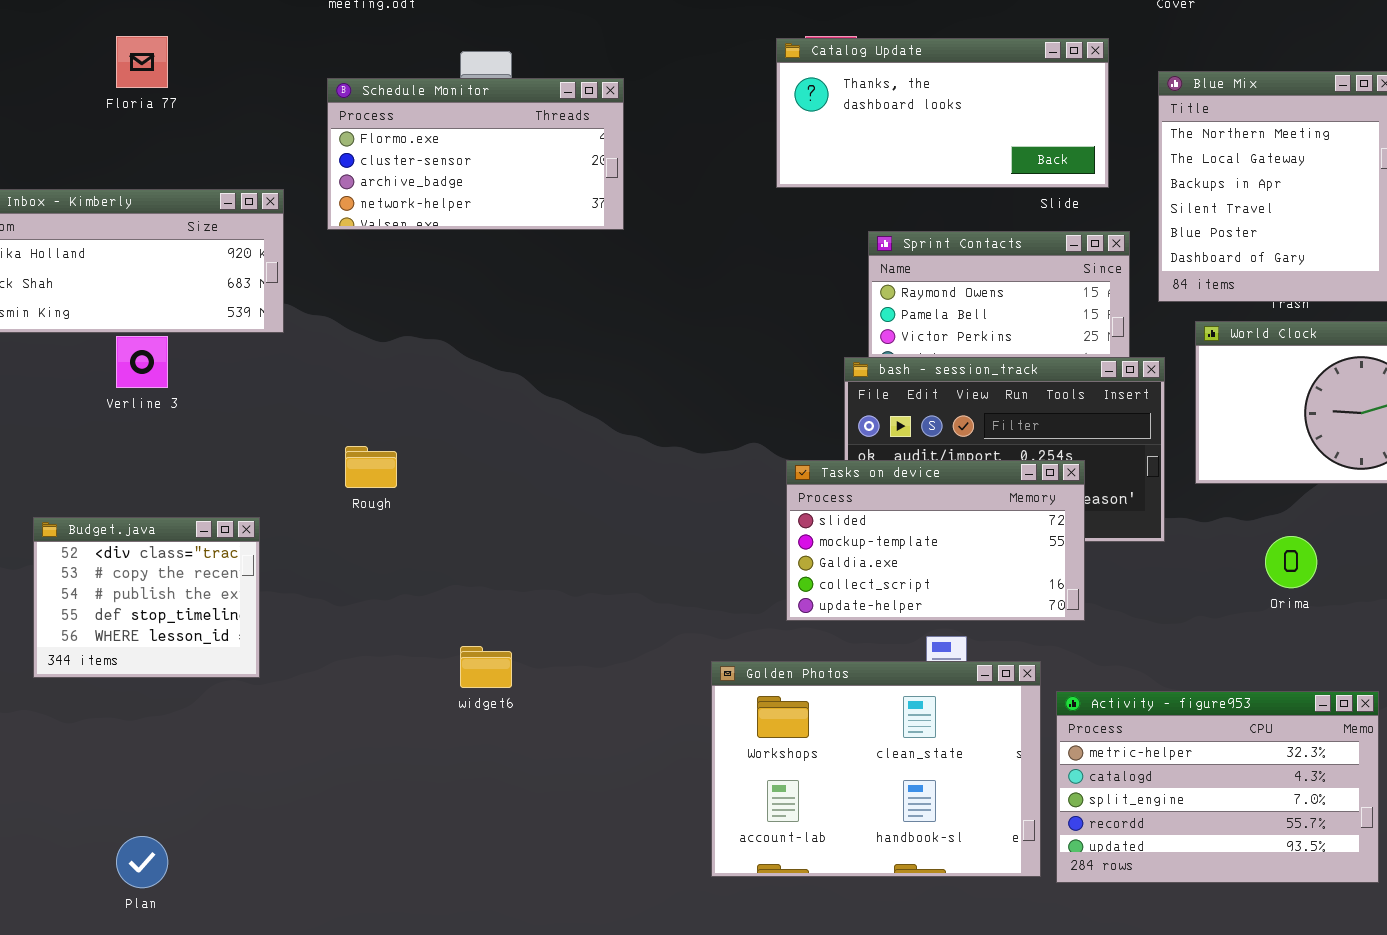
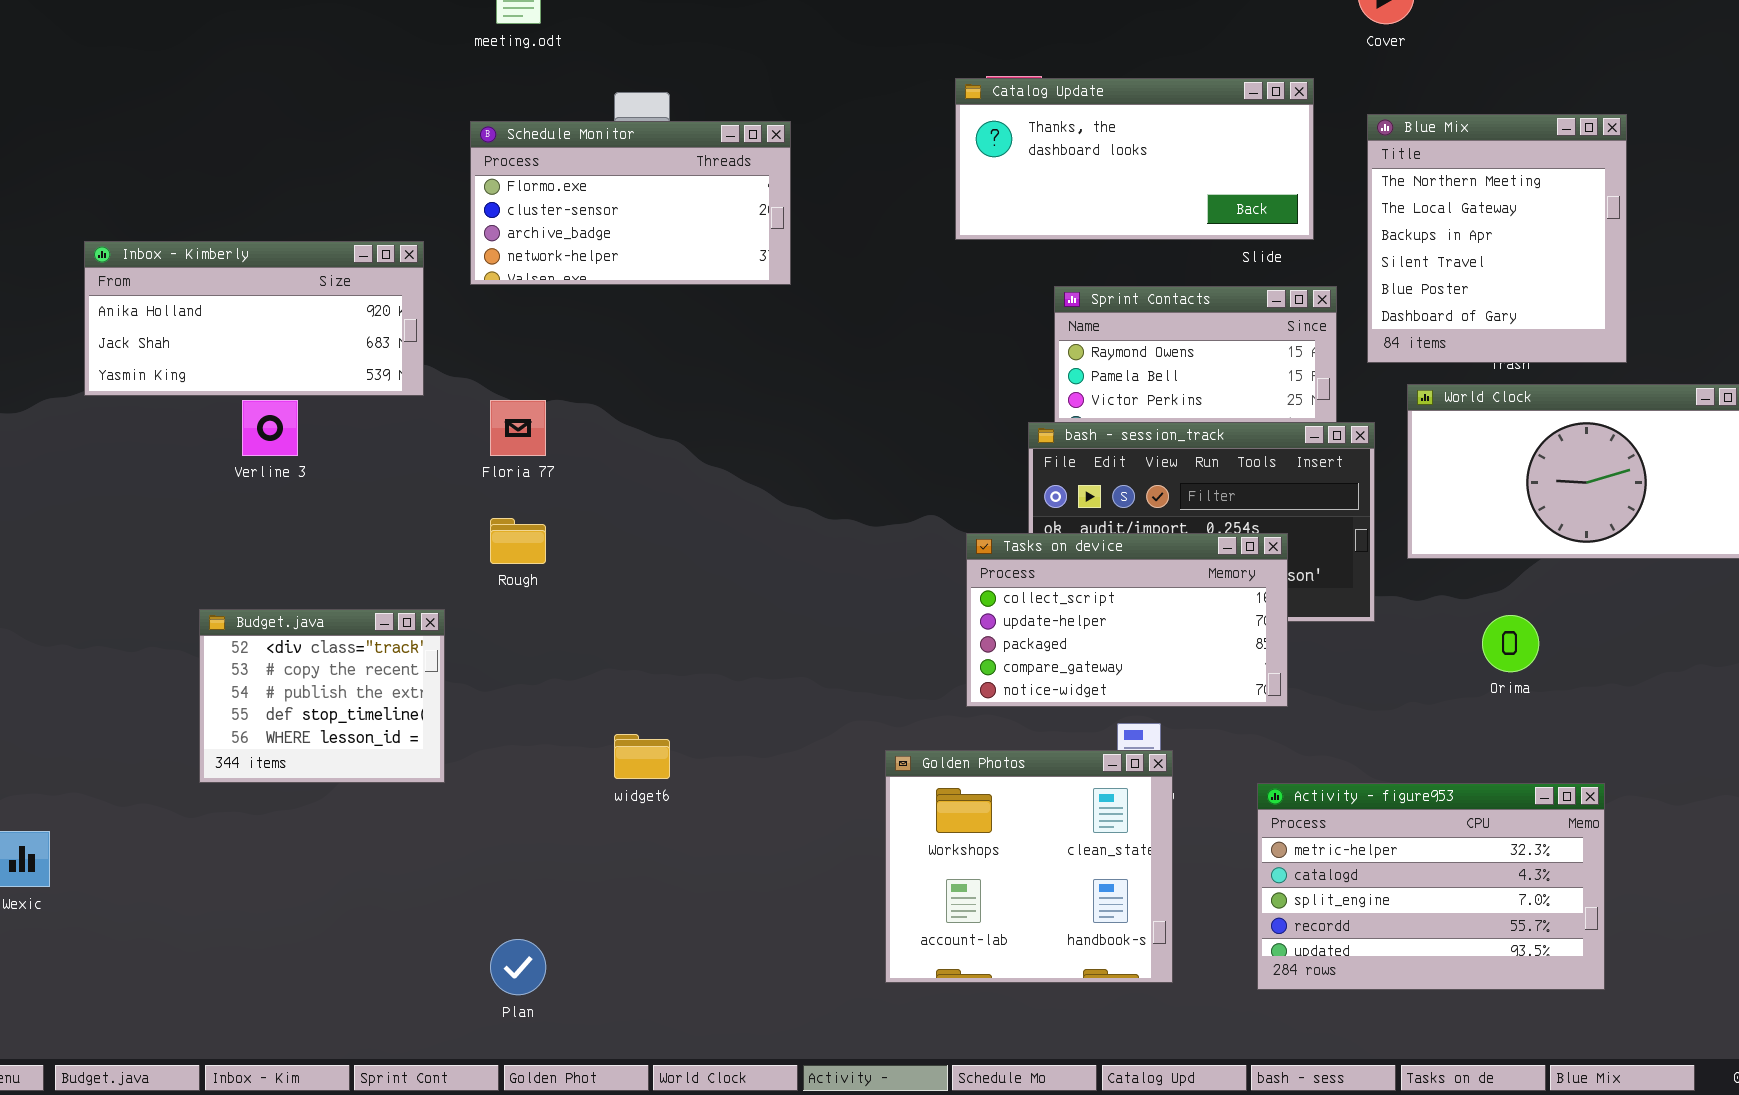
Floria 77: [116,36,168,88] -> [490,400,546,456], moved
Tasks on device: [786,460,1085,621] -> [966,533,1288,707], scrolled down 3 rows
Budget.java: [33,517,260,678] -> [199,609,445,783], moved
Golden Photos: [711,661,1041,877] -> [885,750,1173,983], resized
Plan: [116,836,168,888] -> [490,939,546,995], moved

